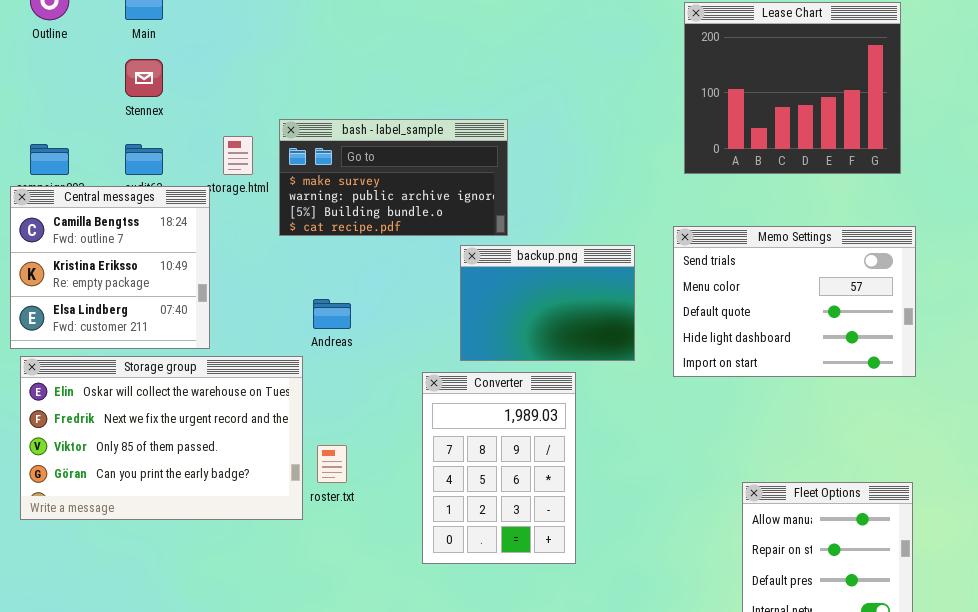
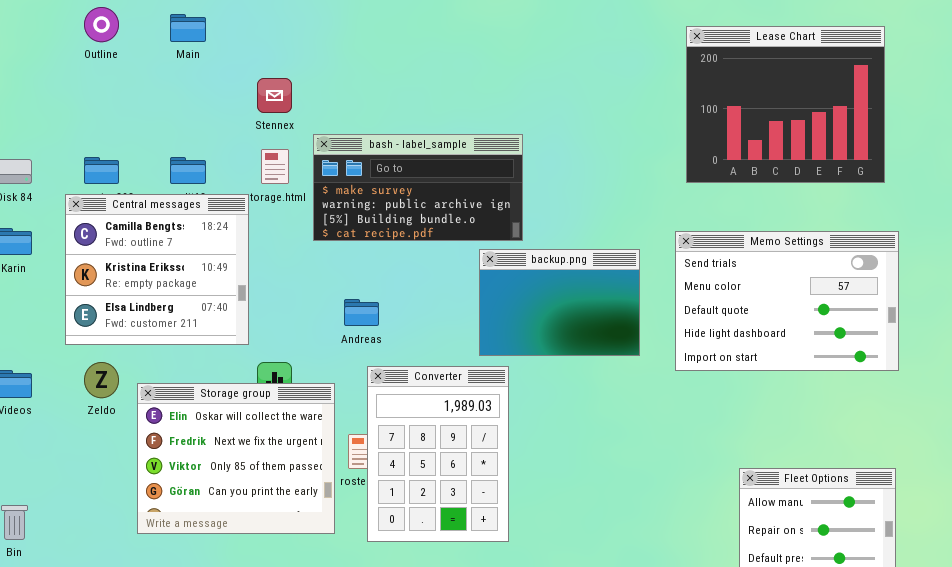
Stennex: [125,59,163,97] -> [257,78,292,113], moved
Storage group: [20,356,303,520] -> [137,383,335,534], moved, resized
Converter: [422,372,576,564] -> [367,366,509,542], moved

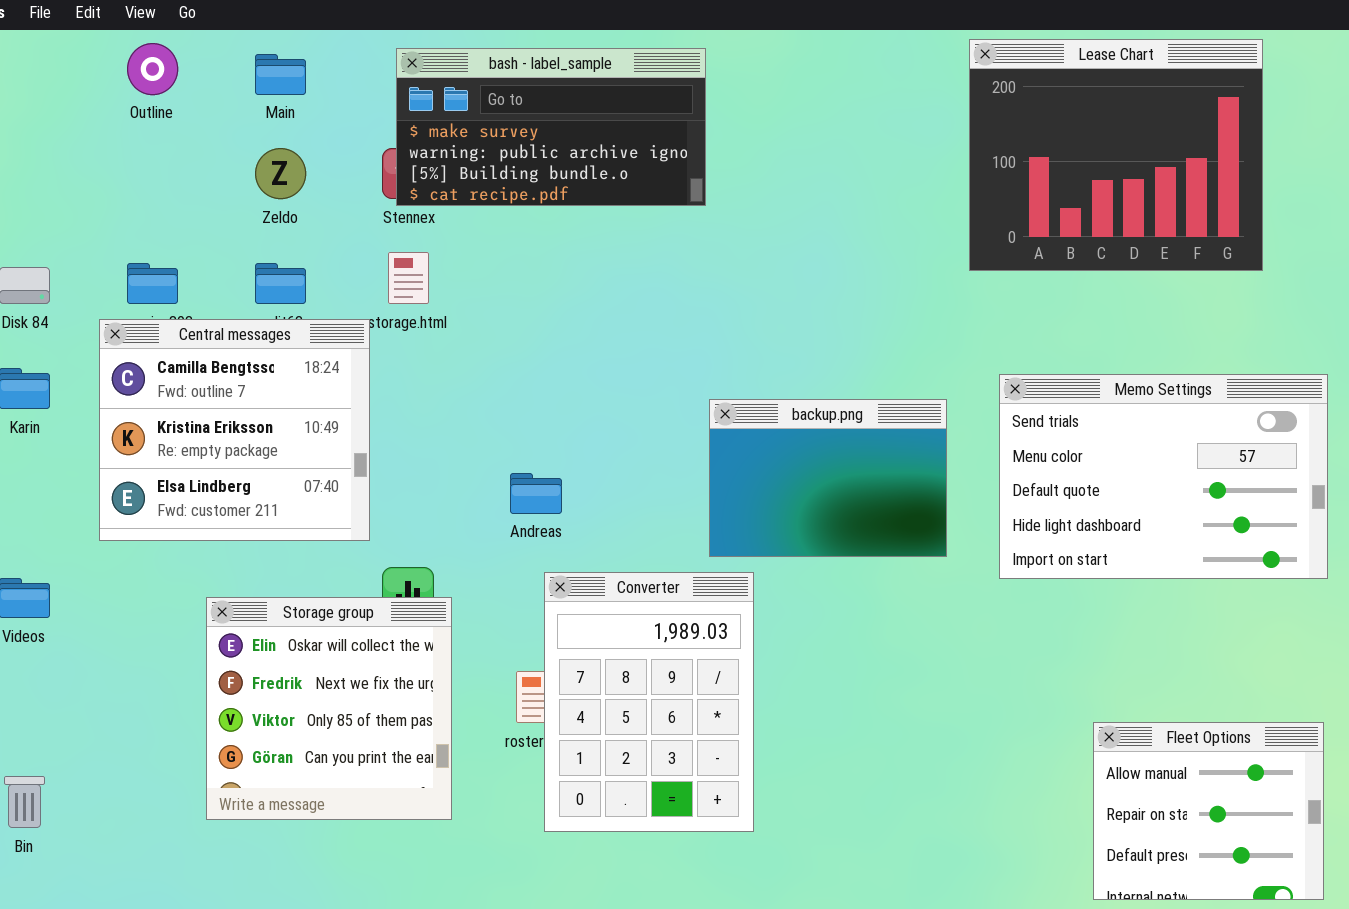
Lease Chart: [686,26,885,183] -> [969,39,1263,271], moved
bash - label_sample: [313,134,523,241] -> [396,48,706,206], moved
Zeldo: [84,362,119,398] -> [255,148,306,199], moved
Storage group: [137,383,335,534] -> [206,597,452,820], resized

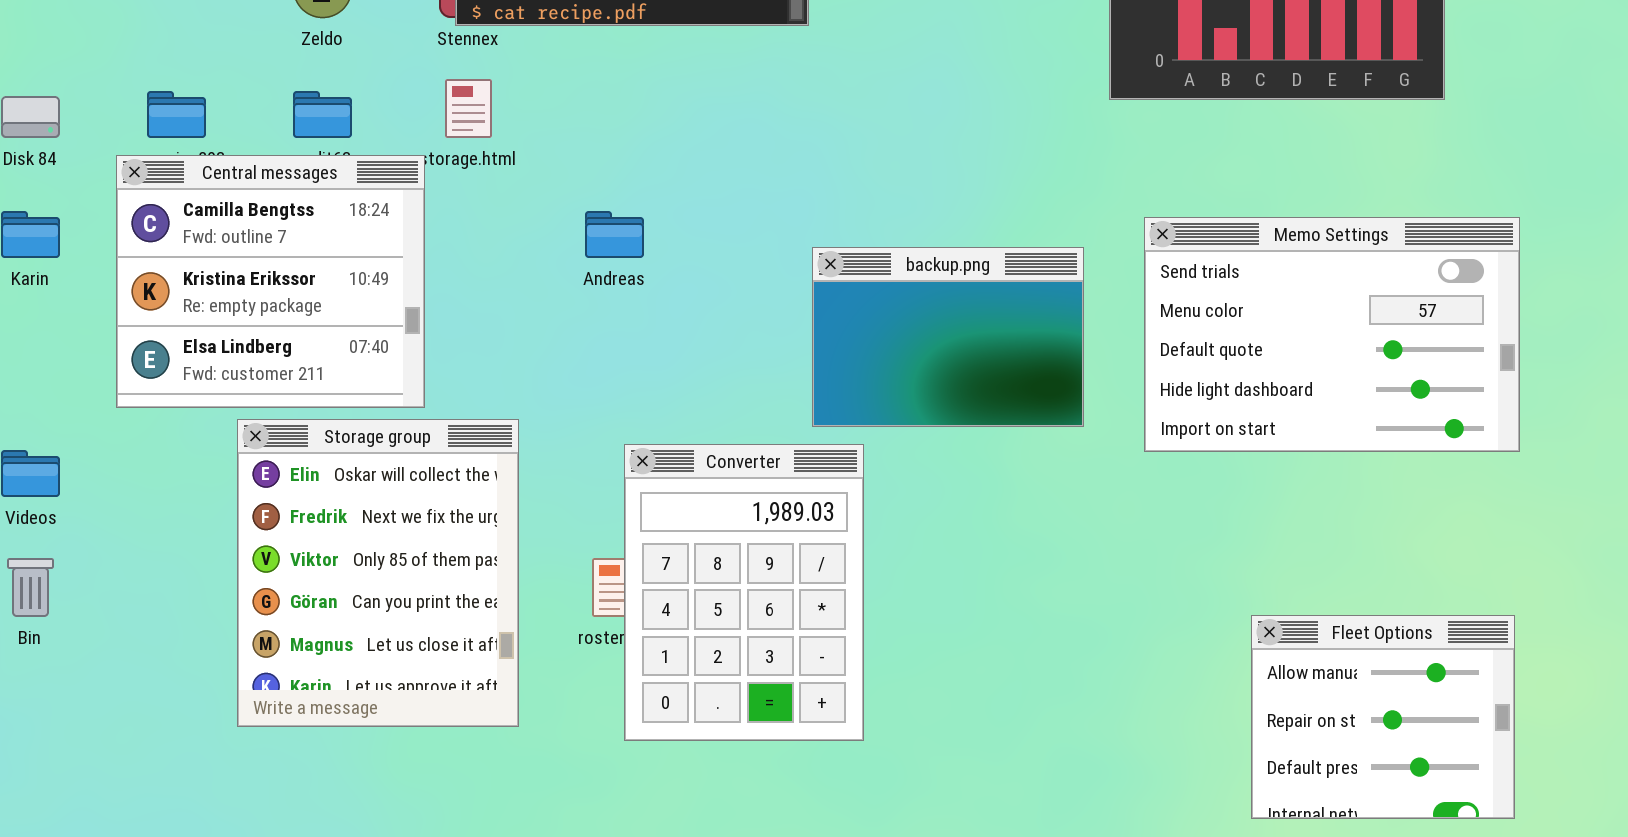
Andreas: [510,473,562,514] -> [585,211,644,258], moved
Storage group: [206,597,452,820] -> [237,419,519,727], resized
Bin: [4,776,45,828] -> [7,558,54,617], moved

